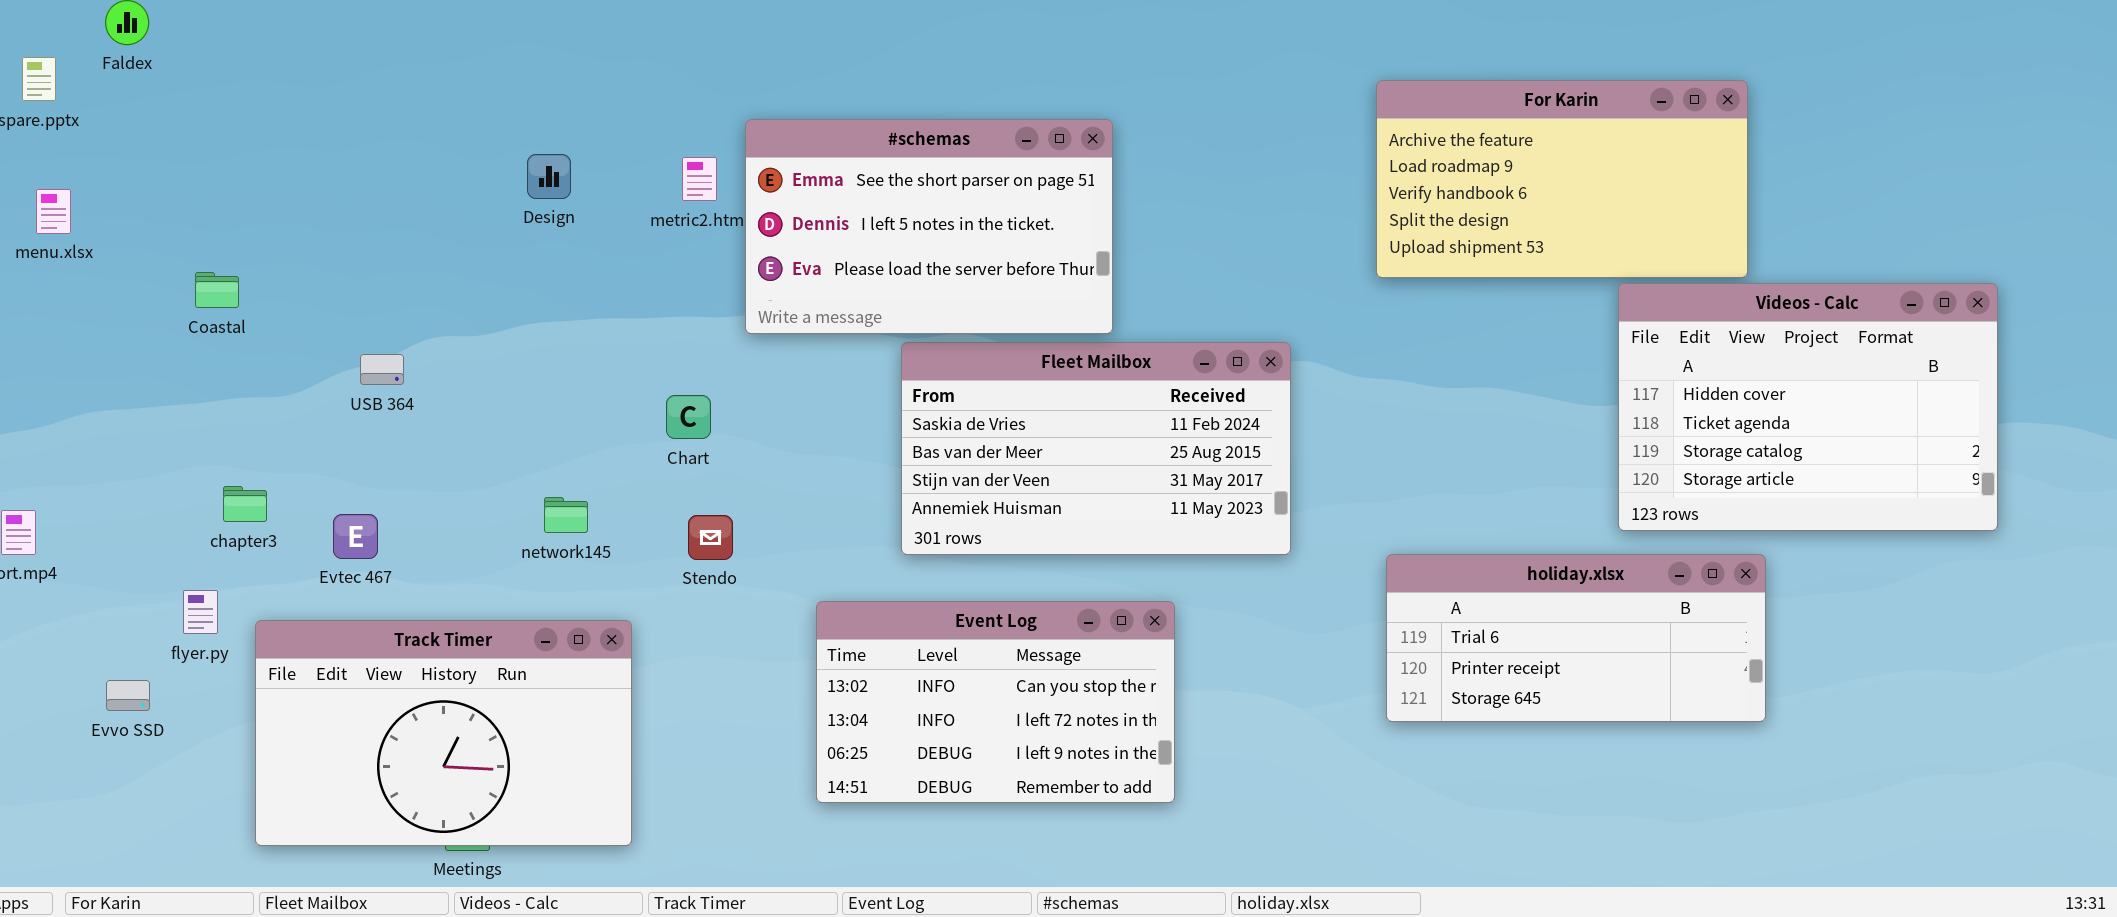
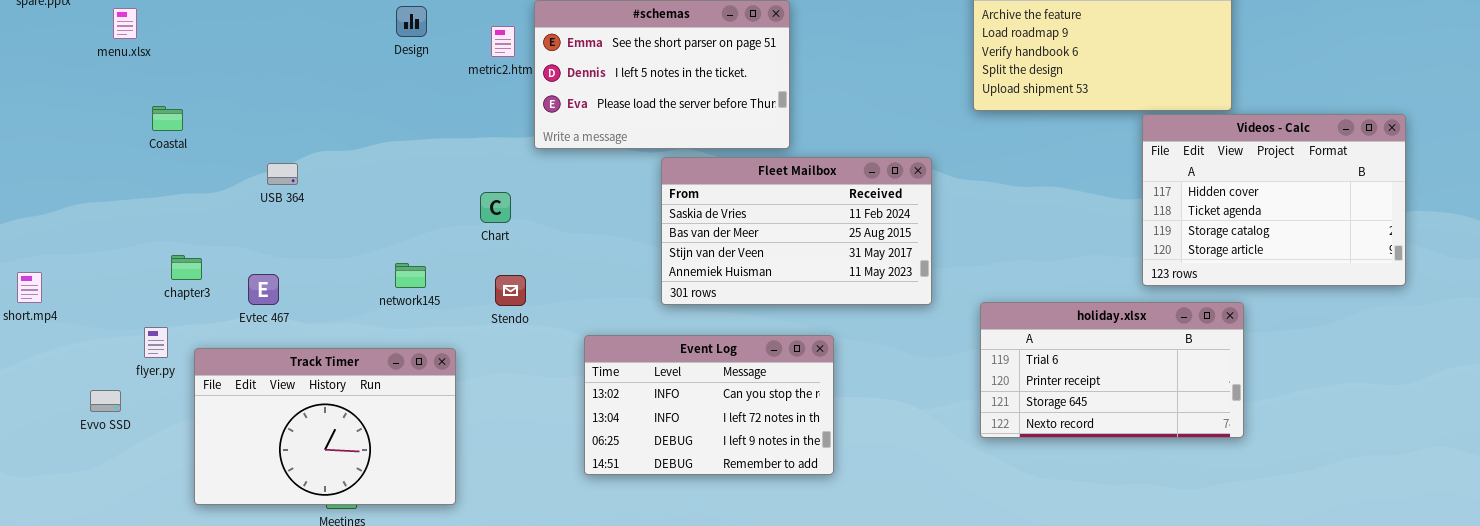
Design: [527,154,571,199] -> [396,6,427,37], moved
menu.xlsx: [36,189,71,234] -> [113,8,137,39], moved
Fleet Mailbox: [901,342,1291,555] -> [661,157,932,305], moved
holiday.xlsx: [1386,554,1766,722] -> [980,302,1244,438], resized

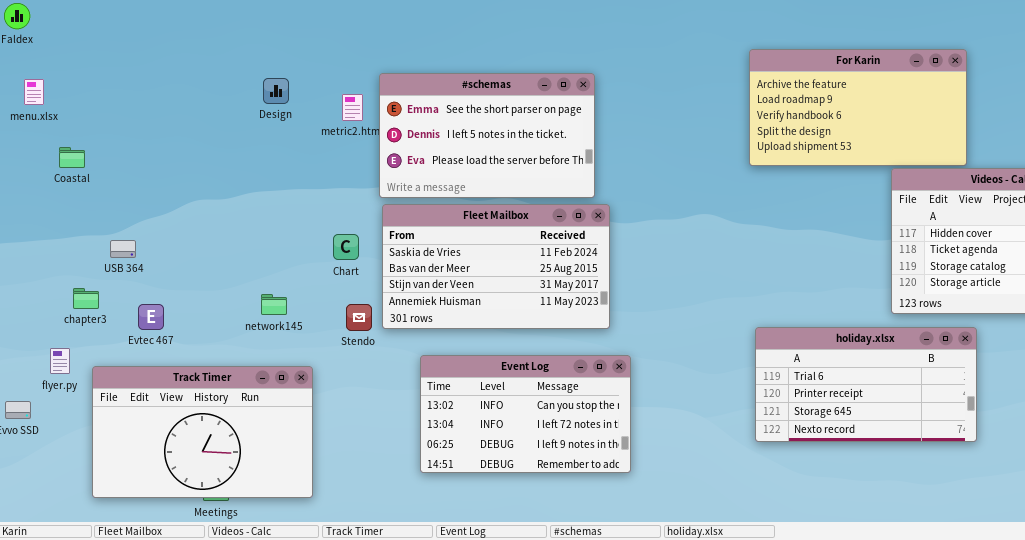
Coastal: [152,106,183,131] -> [59,147,85,168], moved
Fleet Mailbox: [661,157,932,305] -> [382,204,610,329], moved
USB 364: [267,163,298,185] -> [110,240,136,258], moved

